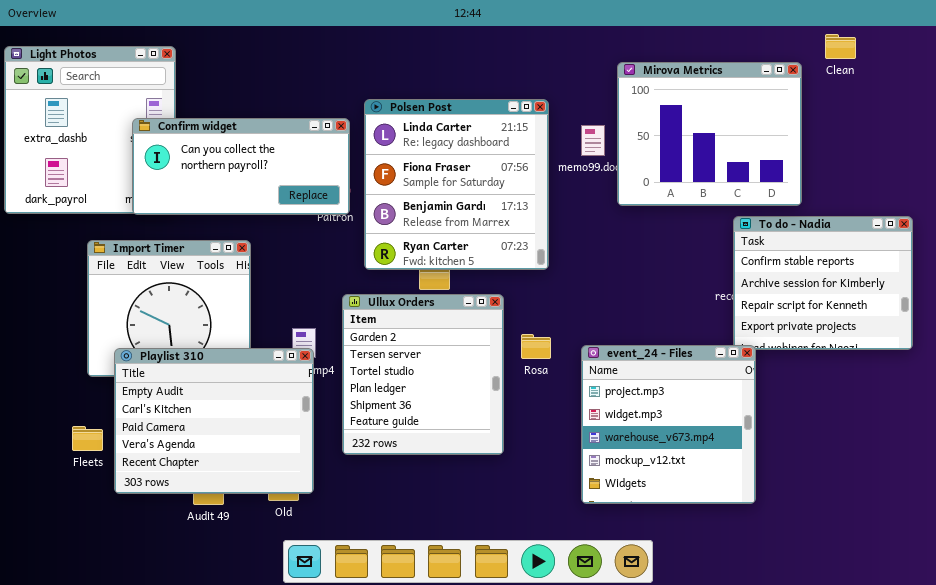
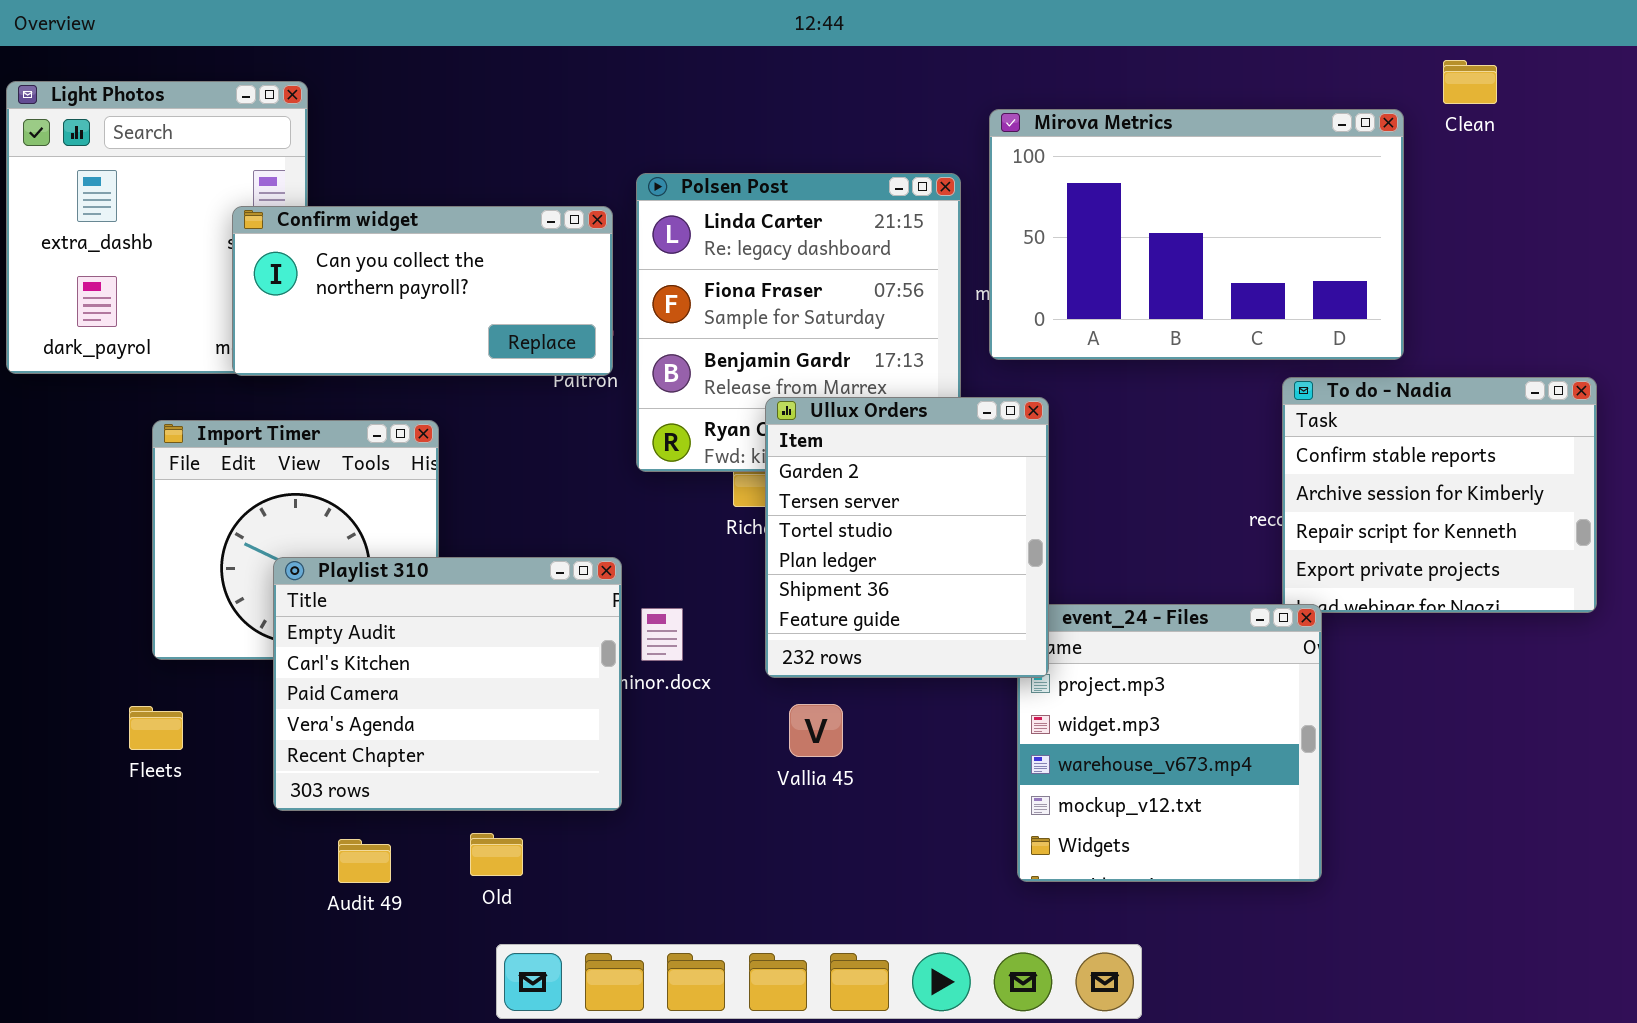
Mirova Metrics: [617,62,802,206] -> [989,109,1404,360], resized
Ullux Orders: [342,294,504,455] -> [765,397,1049,678], moved
Playlist 310: [114,348,314,494] -> [273,557,622,811], moved
Fleets: [72,426,103,451] -> [129,706,183,750], moved

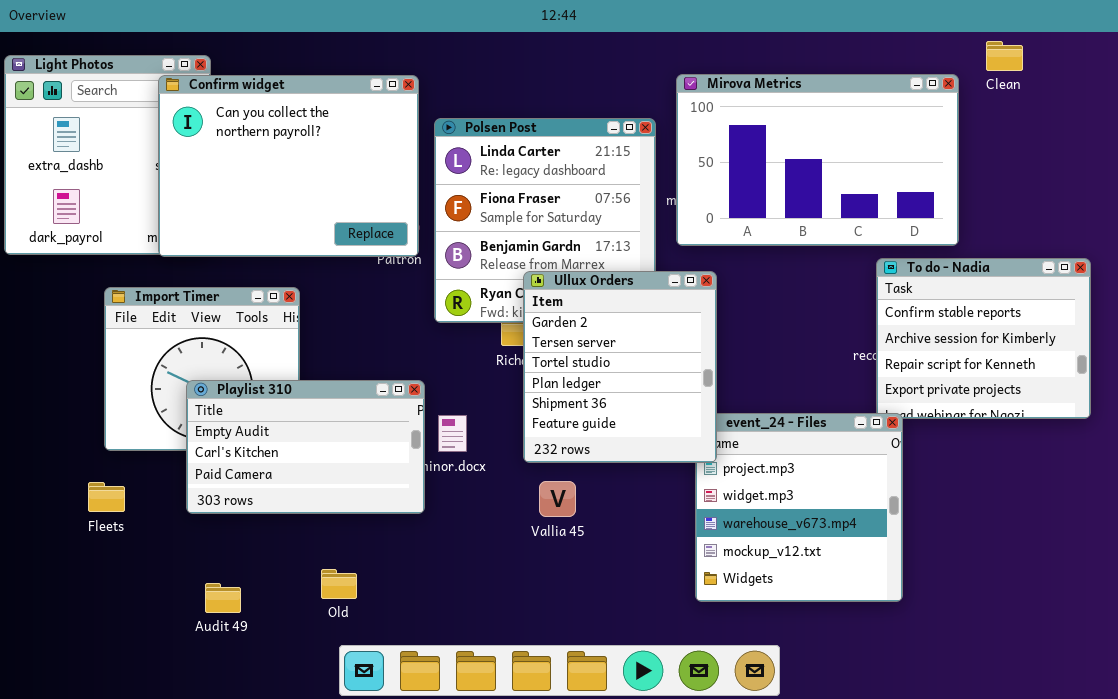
Confirm widget: [232,206,613,376] -> [158,75,419,257], resized
Playlist 310: [273,557,622,811] -> [186,380,425,514], resized
Audit 49: [338,839,391,883] -> [205,583,241,613], moved

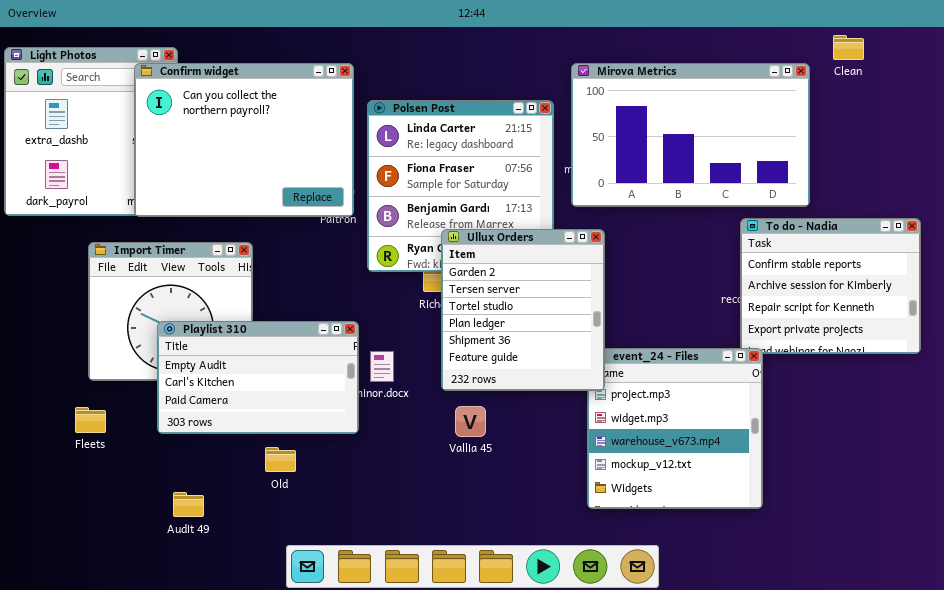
Old: [321,569,357,599] -> [265,447,296,472], moved

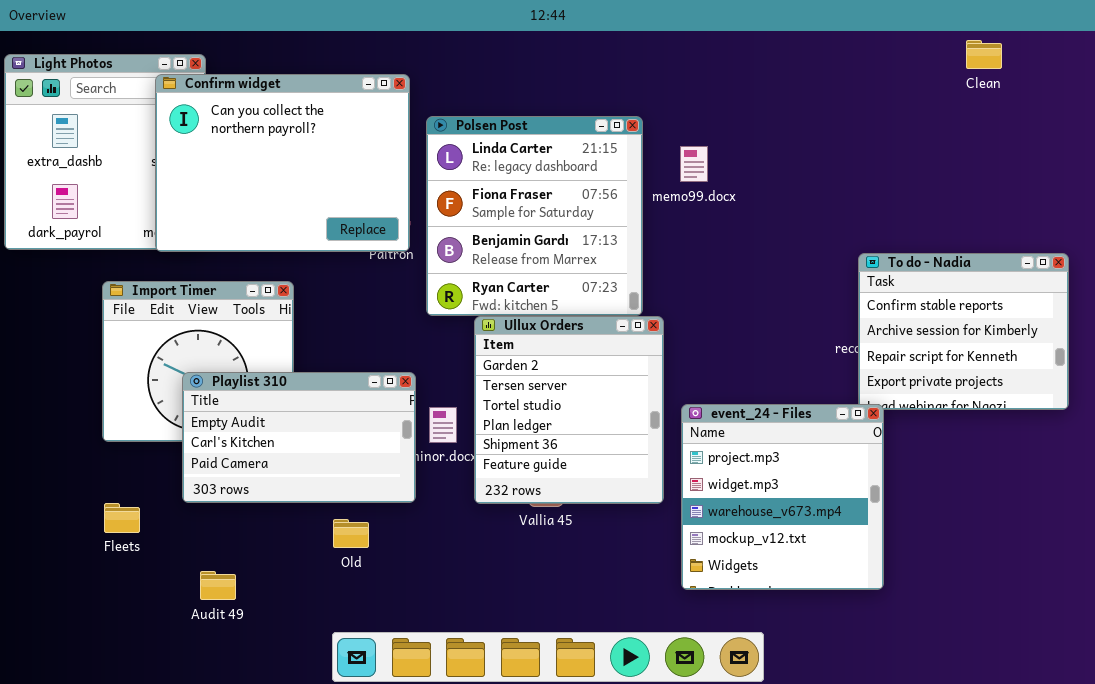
Mirova Metrics: [571,63,810,207] -> none, closed
Ullux Orders: [441,229,605,391] -> [474,316,664,504], moved
Fleets: [75,407,106,433] -> [104,503,140,533], moved
Old: [265,447,296,472] -> [333,519,369,548], moved

